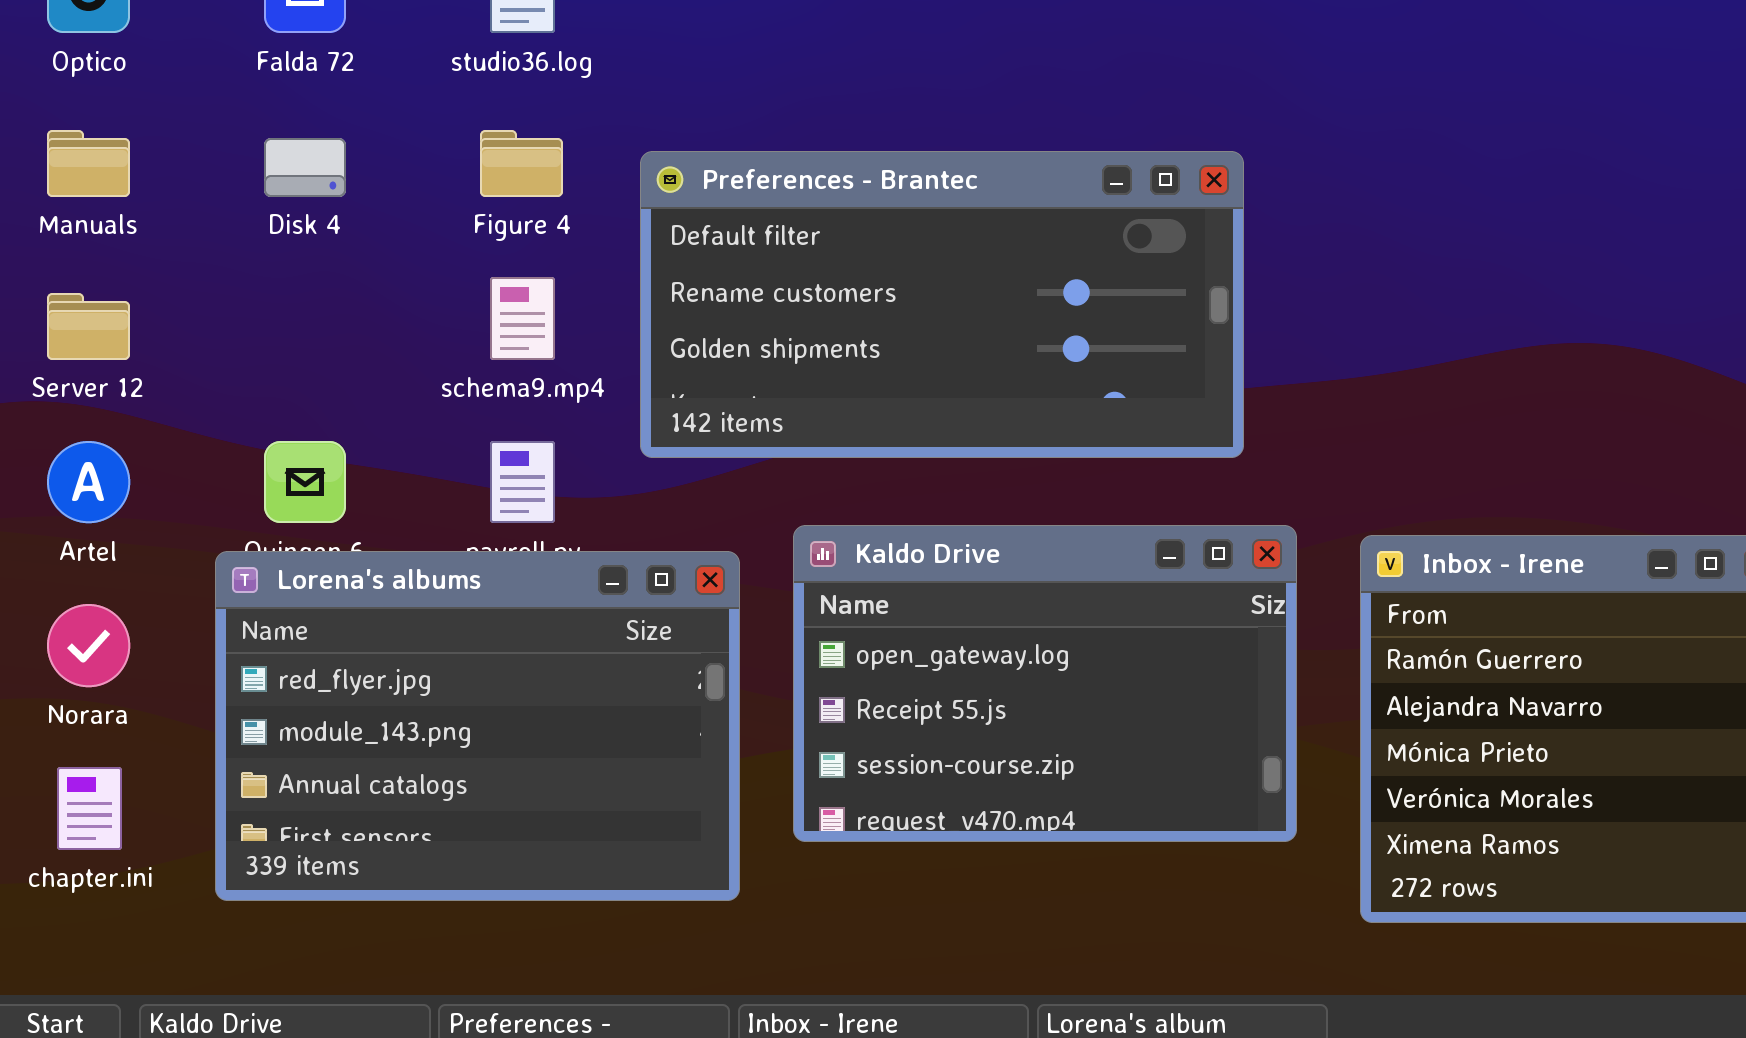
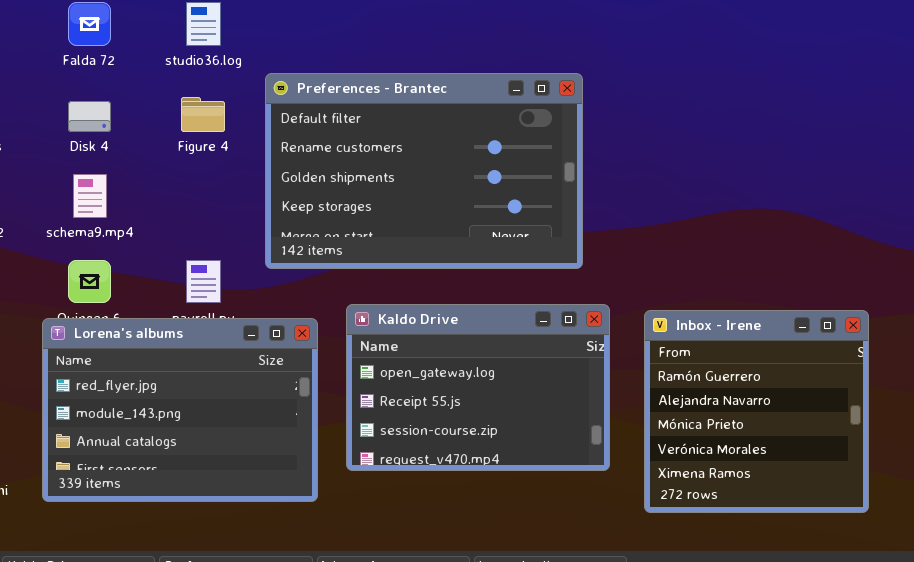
Preferences - Brantec: [640,151,1244,458] -> [265,73,583,269], resized
schema9.mp4: [490,277,555,360] -> [73,174,107,218], moved

